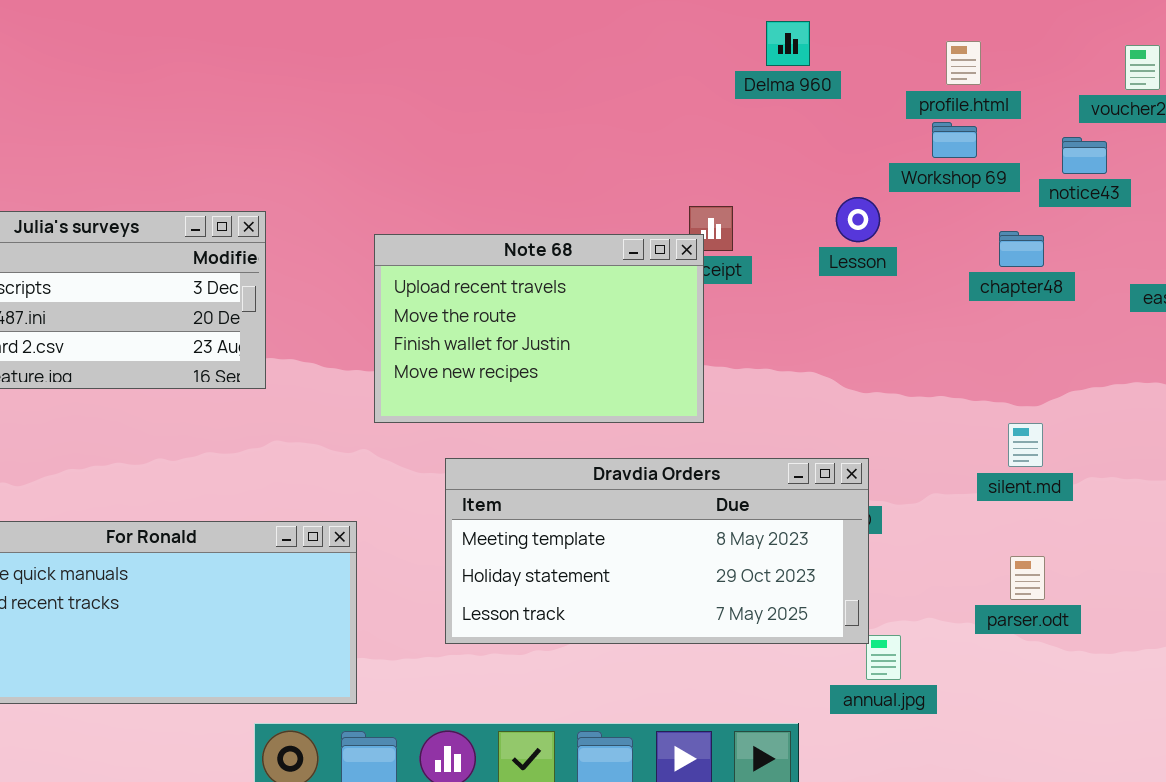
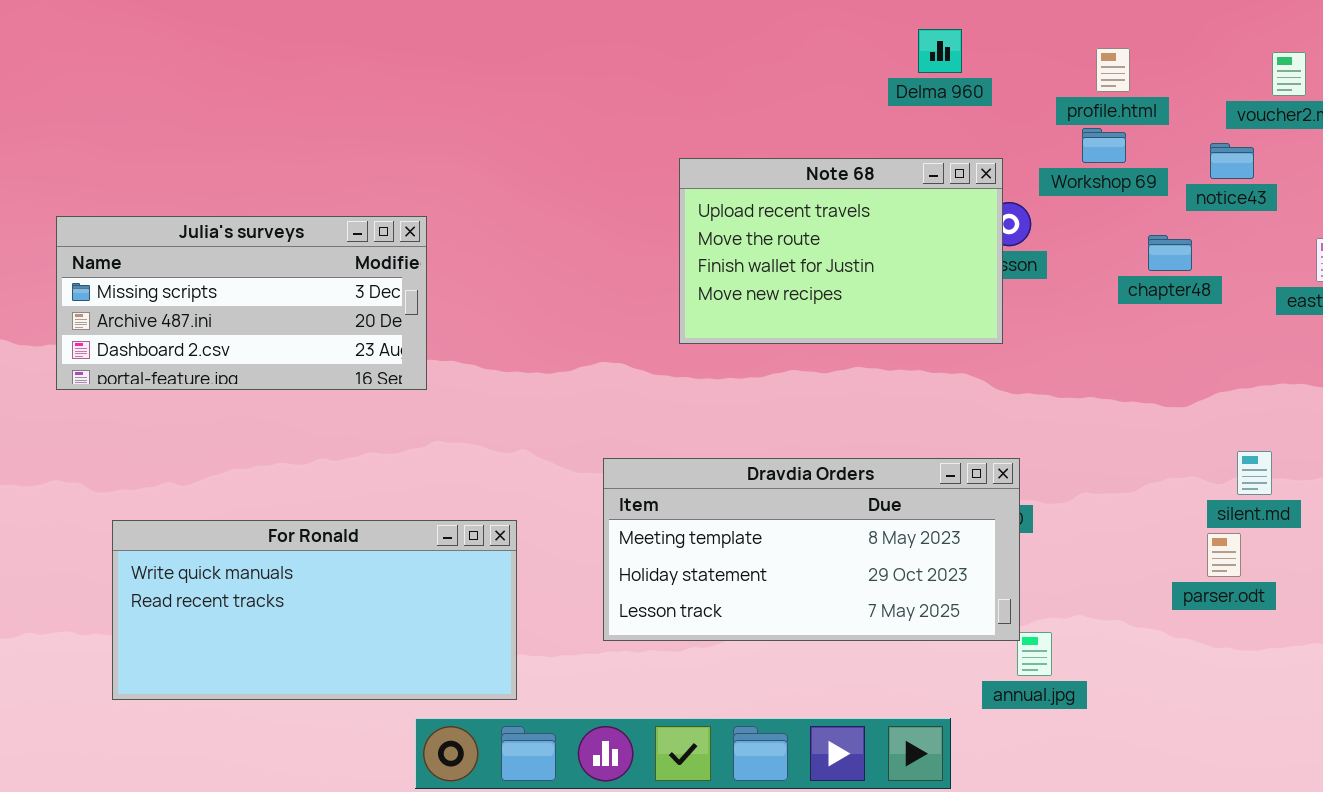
Note 68: [374,234,704,423] -> [679,158,1003,344], moved
silent.md: [1008,423,1043,467] -> [1237,451,1272,495], moved
parser.odt: [1010,556,1045,600] -> [1207,533,1241,577], moved

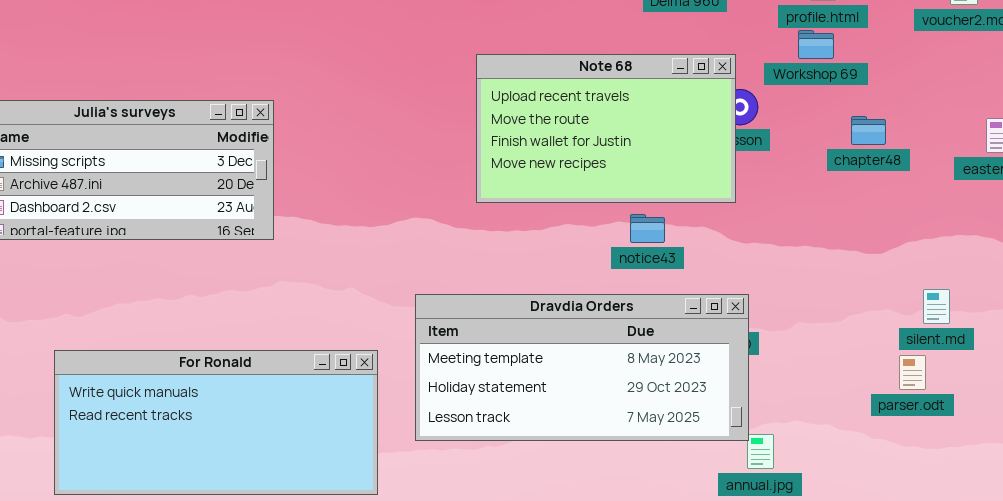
notice43: [1210,143,1254,179] -> [630,214,665,243], moved
For Ronald: [112,520,517,700] -> [54,350,378,495], moved

